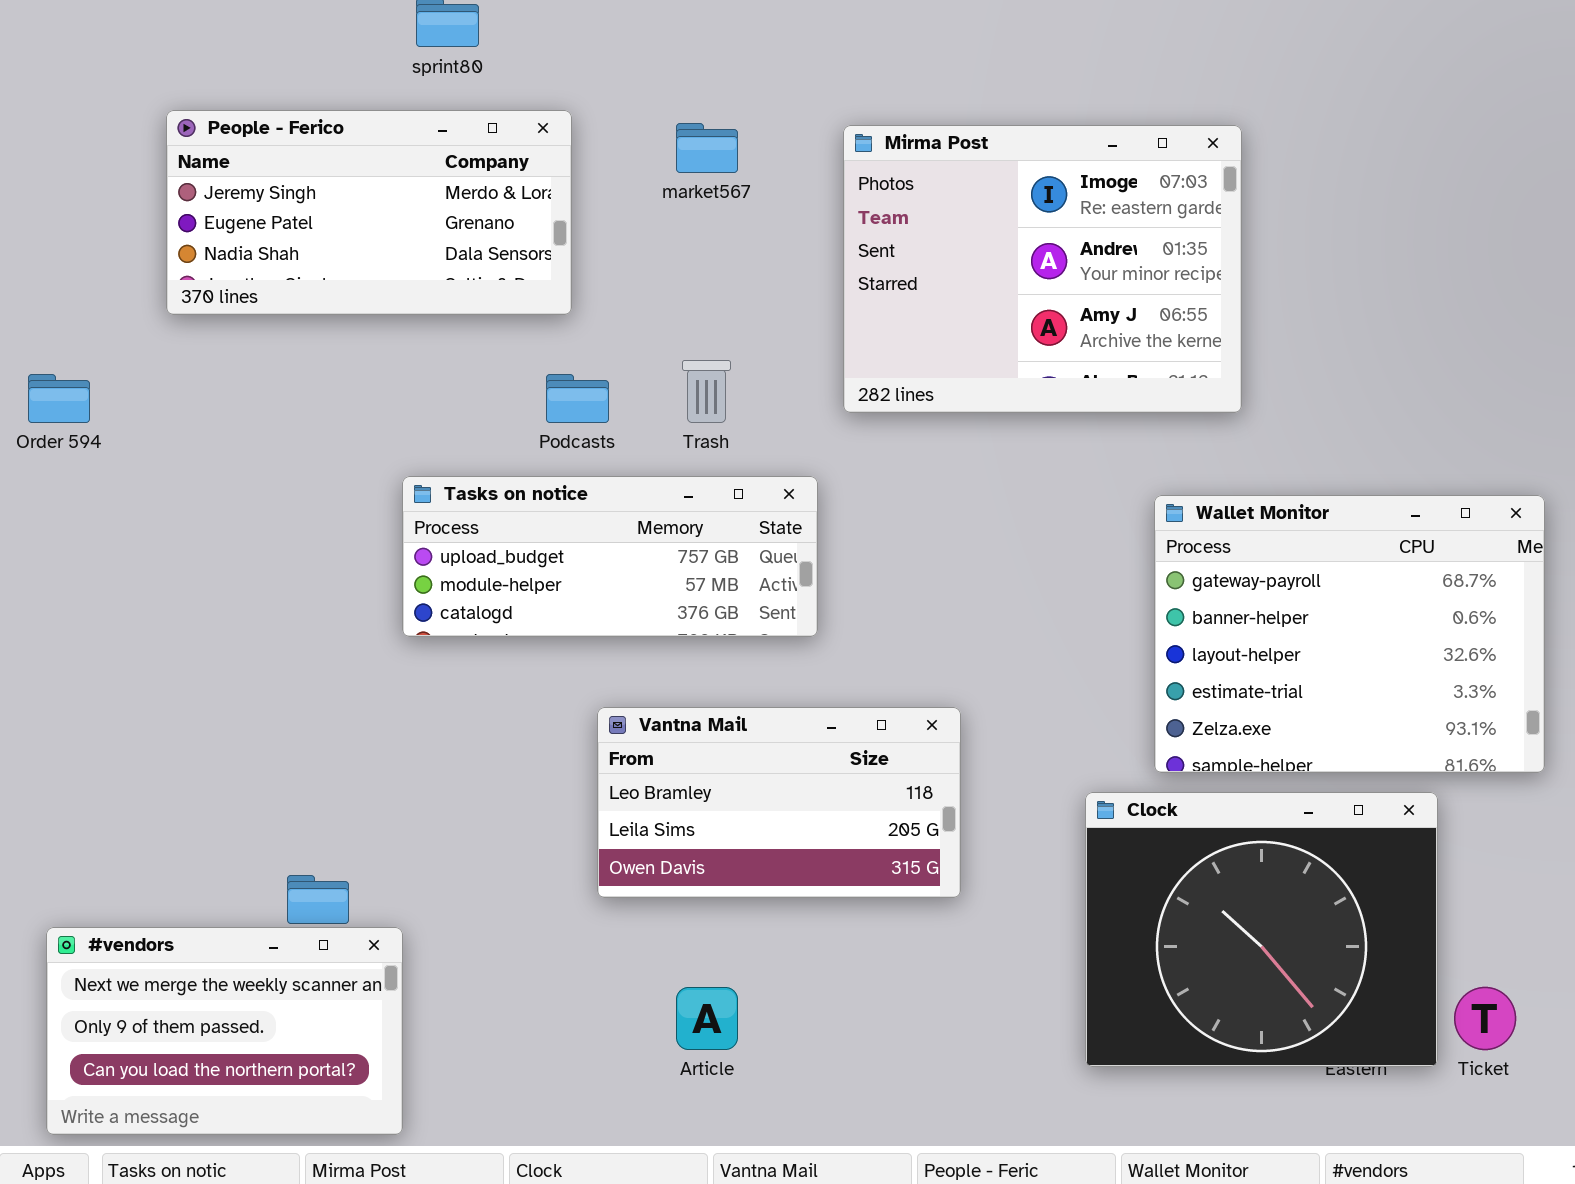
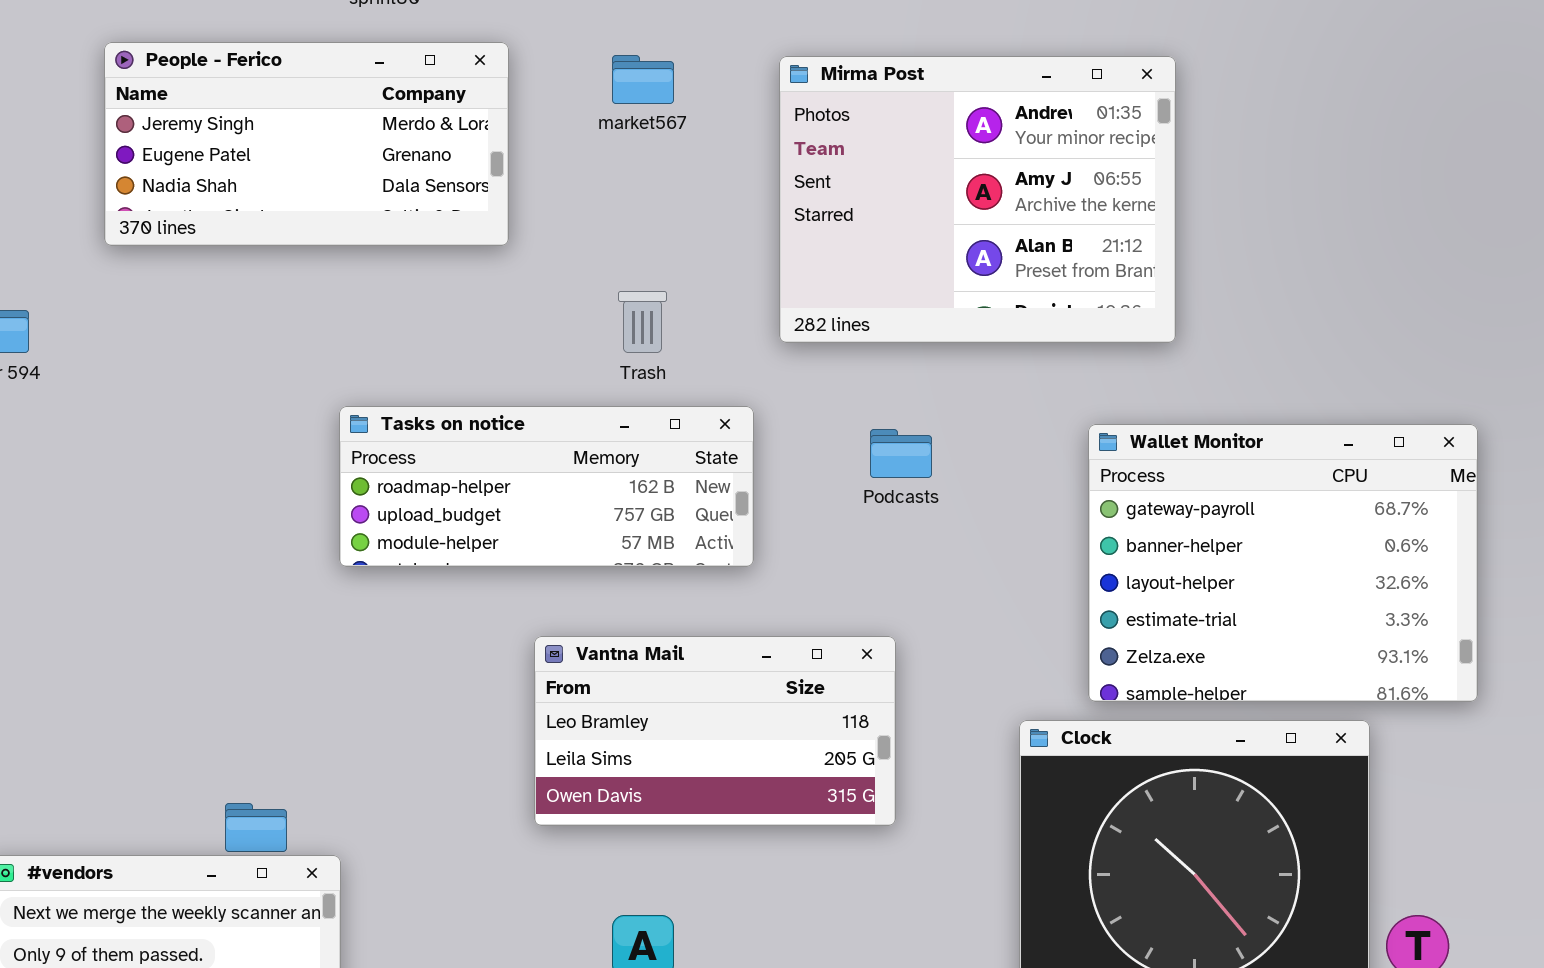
Mirma Post: [843,125,1242,413] -> [779,56,1176,343], scrolled down 1 row
Podcasts: [546,374,609,423] -> [870,429,932,478], moved
Tasks on notice: [402,476,818,637] -> [339,406,754,567], scrolled up 1 row

